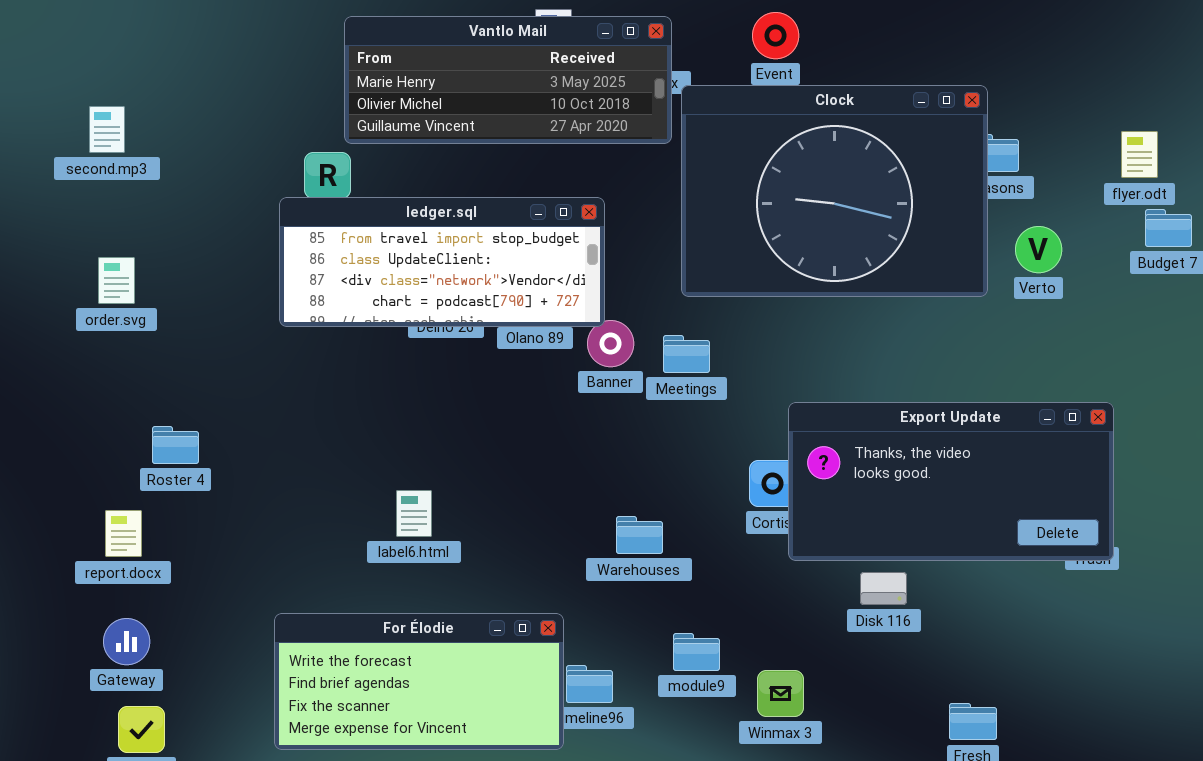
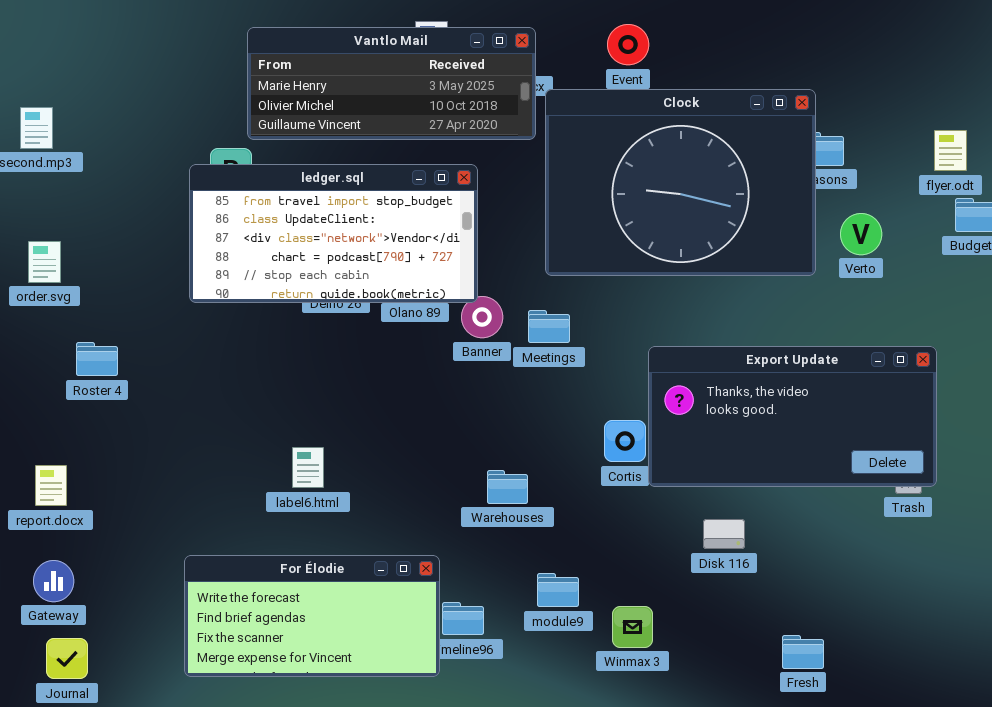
ledger.sql: [279,197,605,327] -> [189,164,478,303], resized
Export Update: [788,402,1114,561] -> [648,346,937,487], moved
Roster 4: [152,426,199,464] -> [76,342,118,376], moved

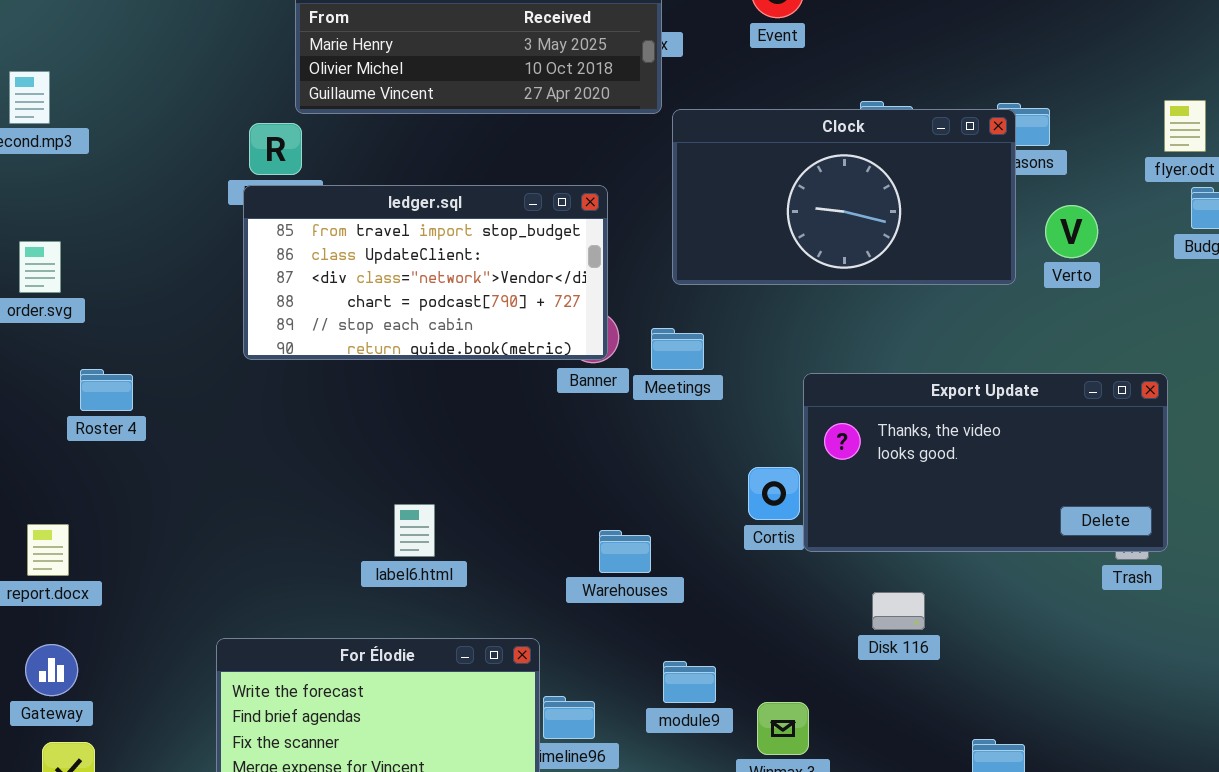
Clock: [545,89,816,276] -> [672,109,1016,285], resized
ledger.sql: [189,164,478,303] -> [243,185,608,360], moved
label6.html: [292,447,324,488] -> [394,504,435,557], moved

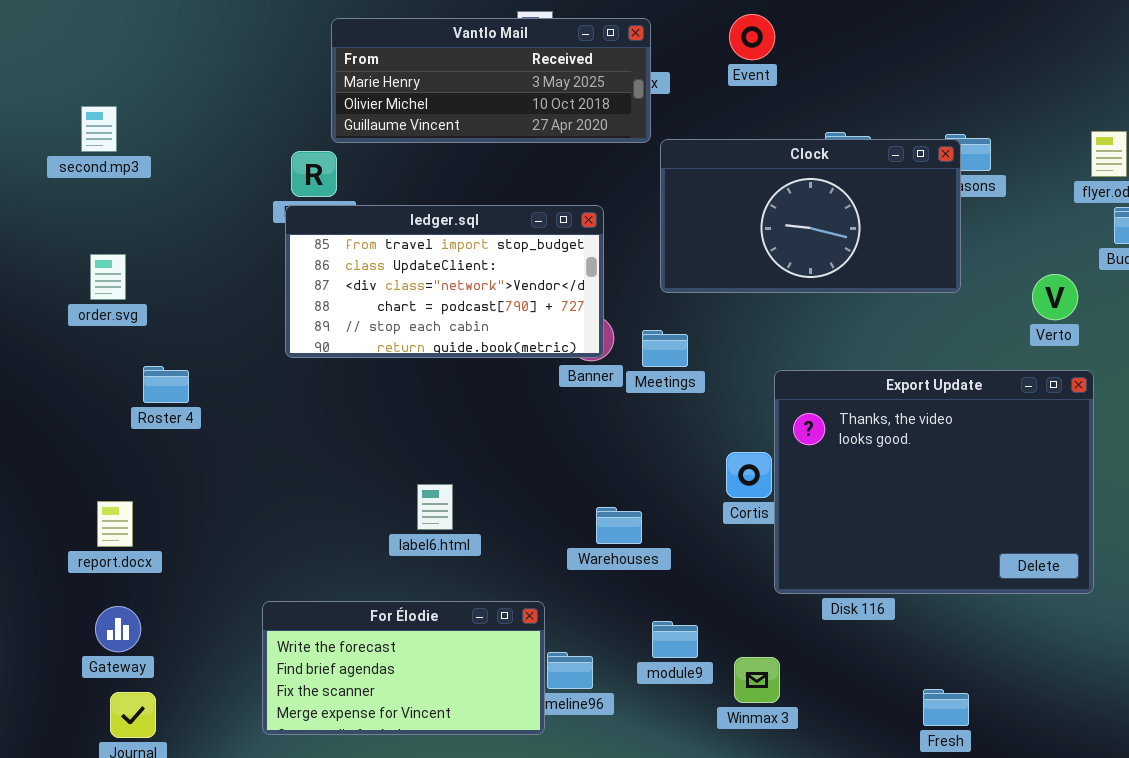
Verto: [1045,205,1098,258] -> [1032,274,1078,320], moved
Export Update: [803,373,1168,552] -> [774,370,1094,594], resized

